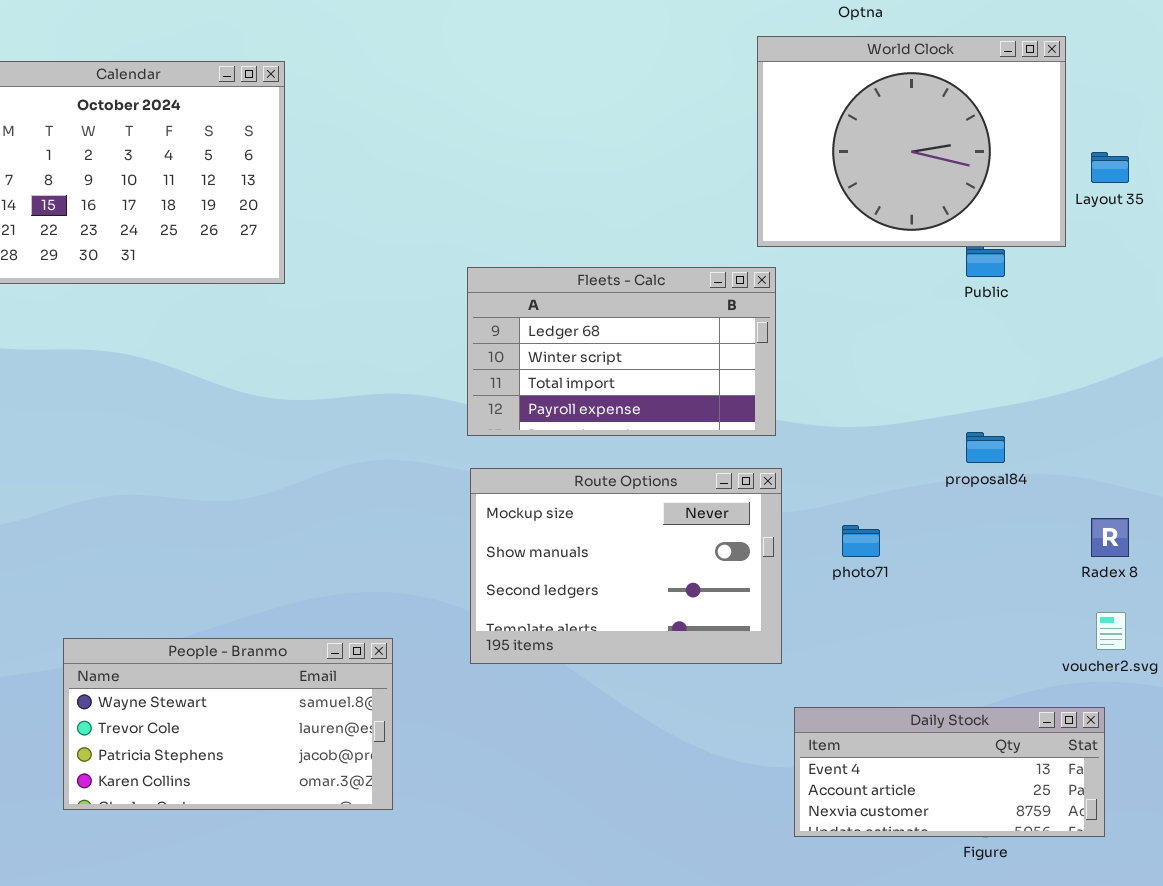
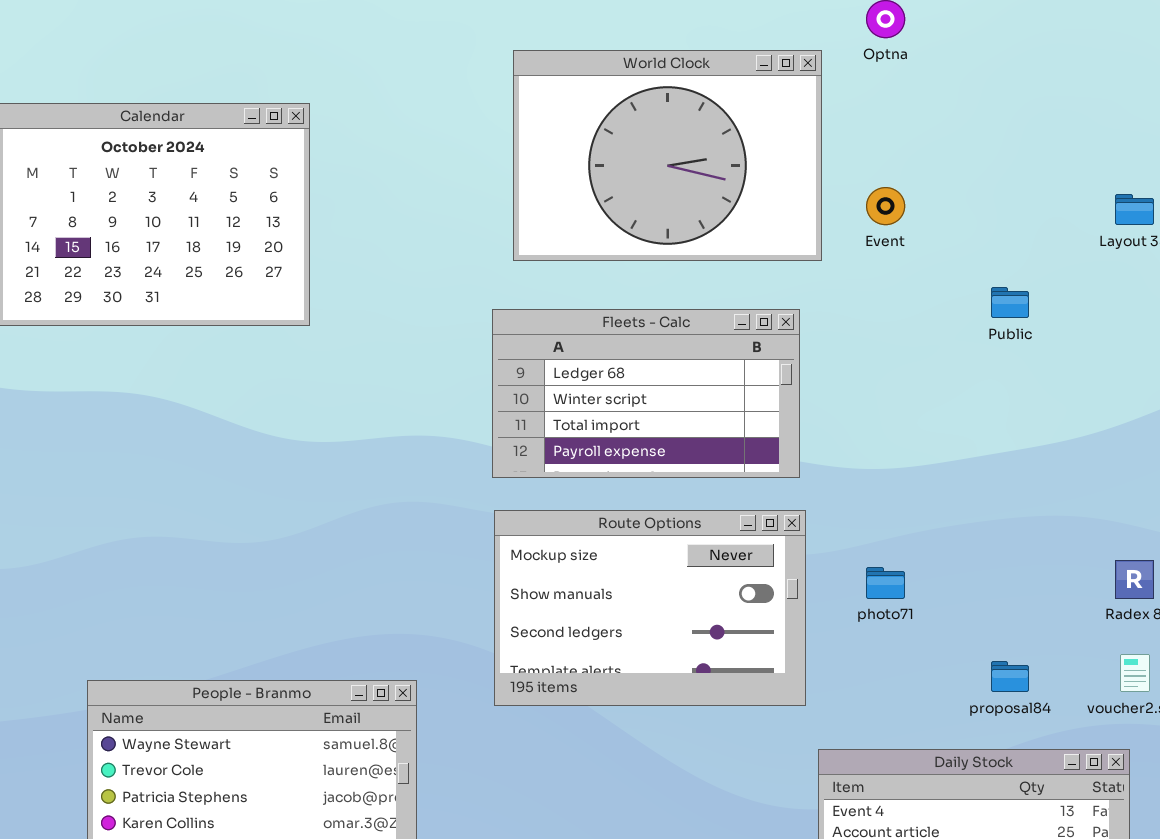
World Clock: [757,36,1066,247] -> [513,50,822,261], moved
proposal84: [966,432,1005,463] -> [991,661,1029,692], moved

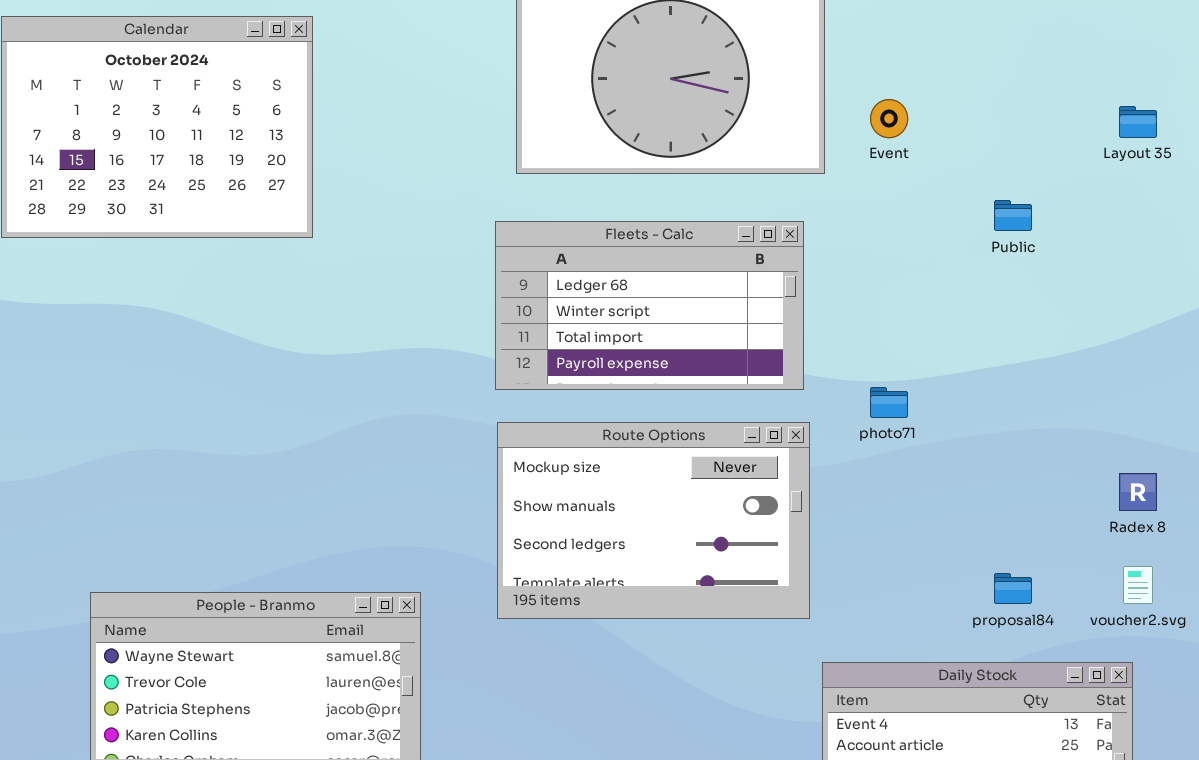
photo71: [866,567,905,599] -> [870,387,908,418], moved

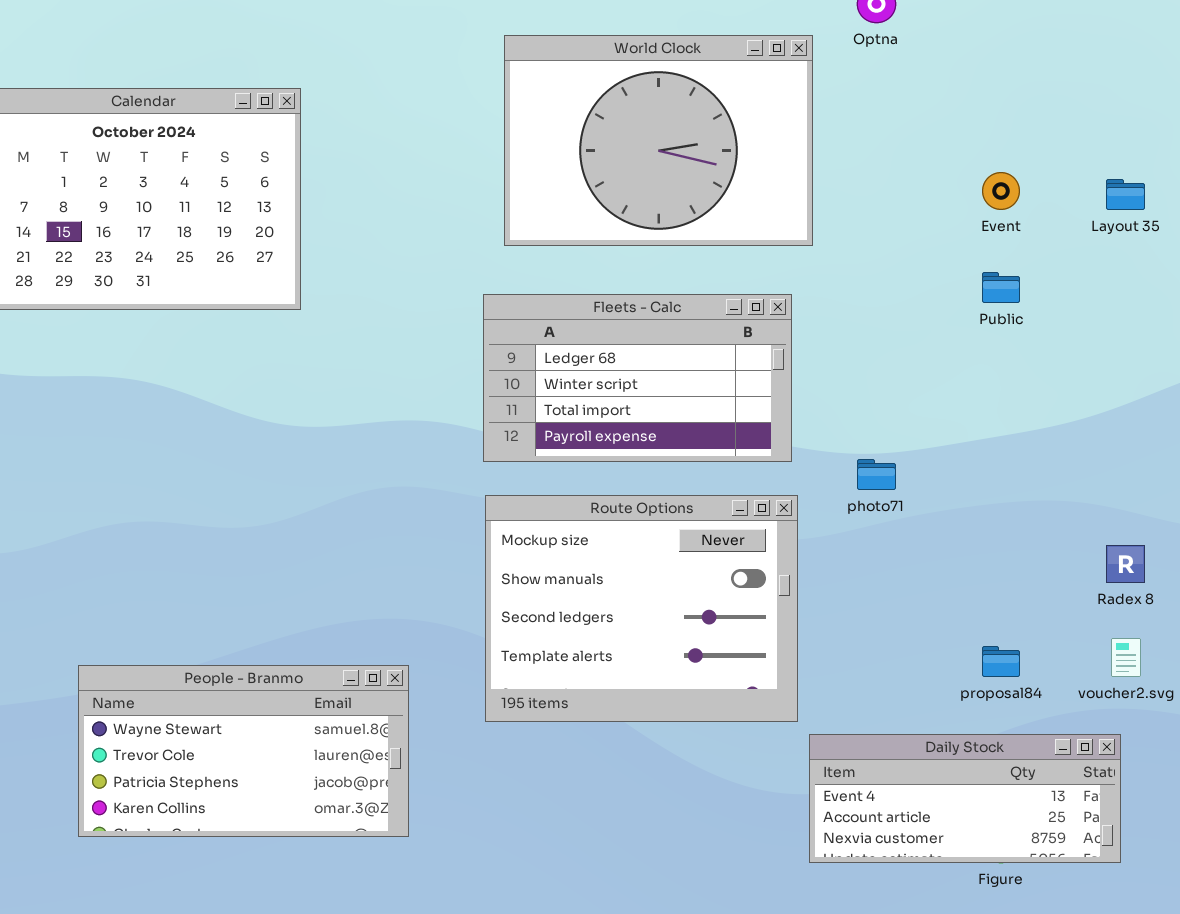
Event: [870,99,908,138] -> [982,172,1020,210], moved
Route Options: [497,422,810,619] -> [485,495,798,722], resized

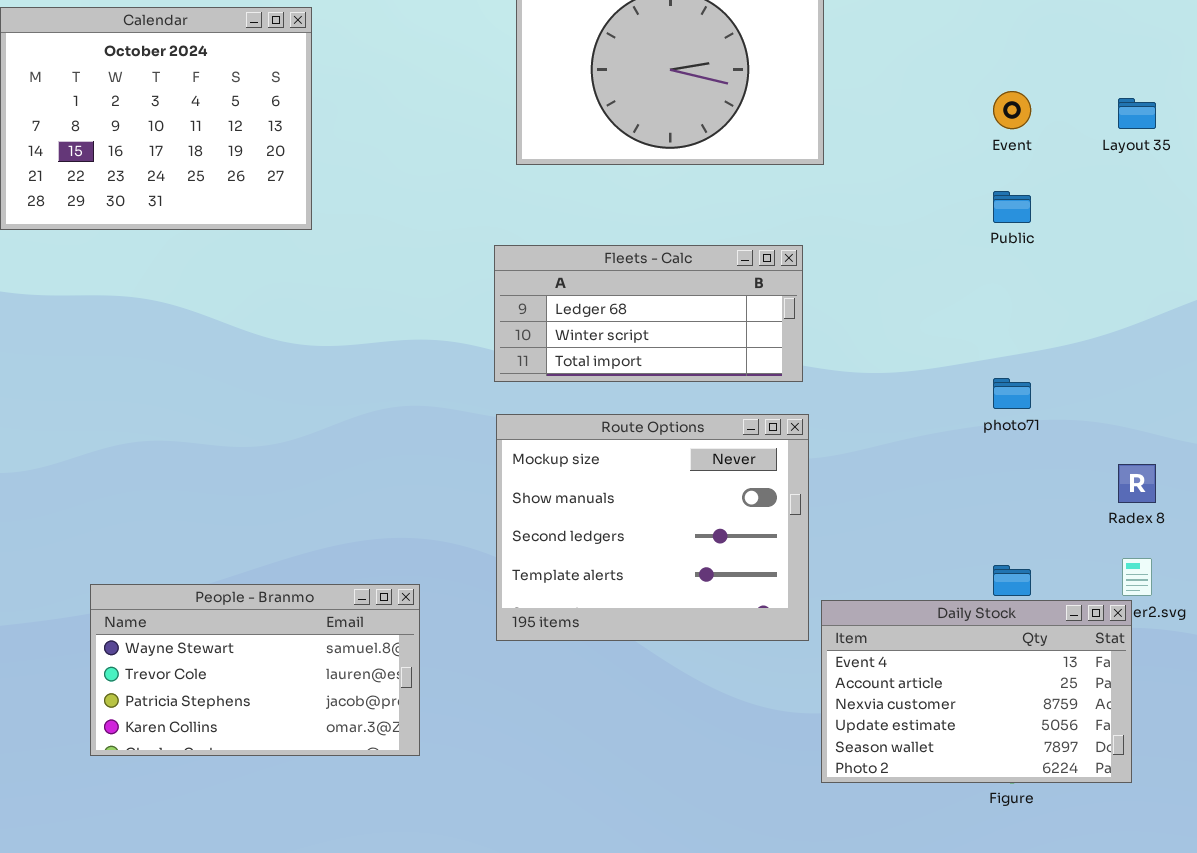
Fleets - Calc: [483,294,792,462] -> [494,245,803,382], resized
photo71: [857,459,896,490] -> [993,378,1031,409], moved
Daily Stock: [809,734,1121,863] -> [821,600,1132,783], resized

